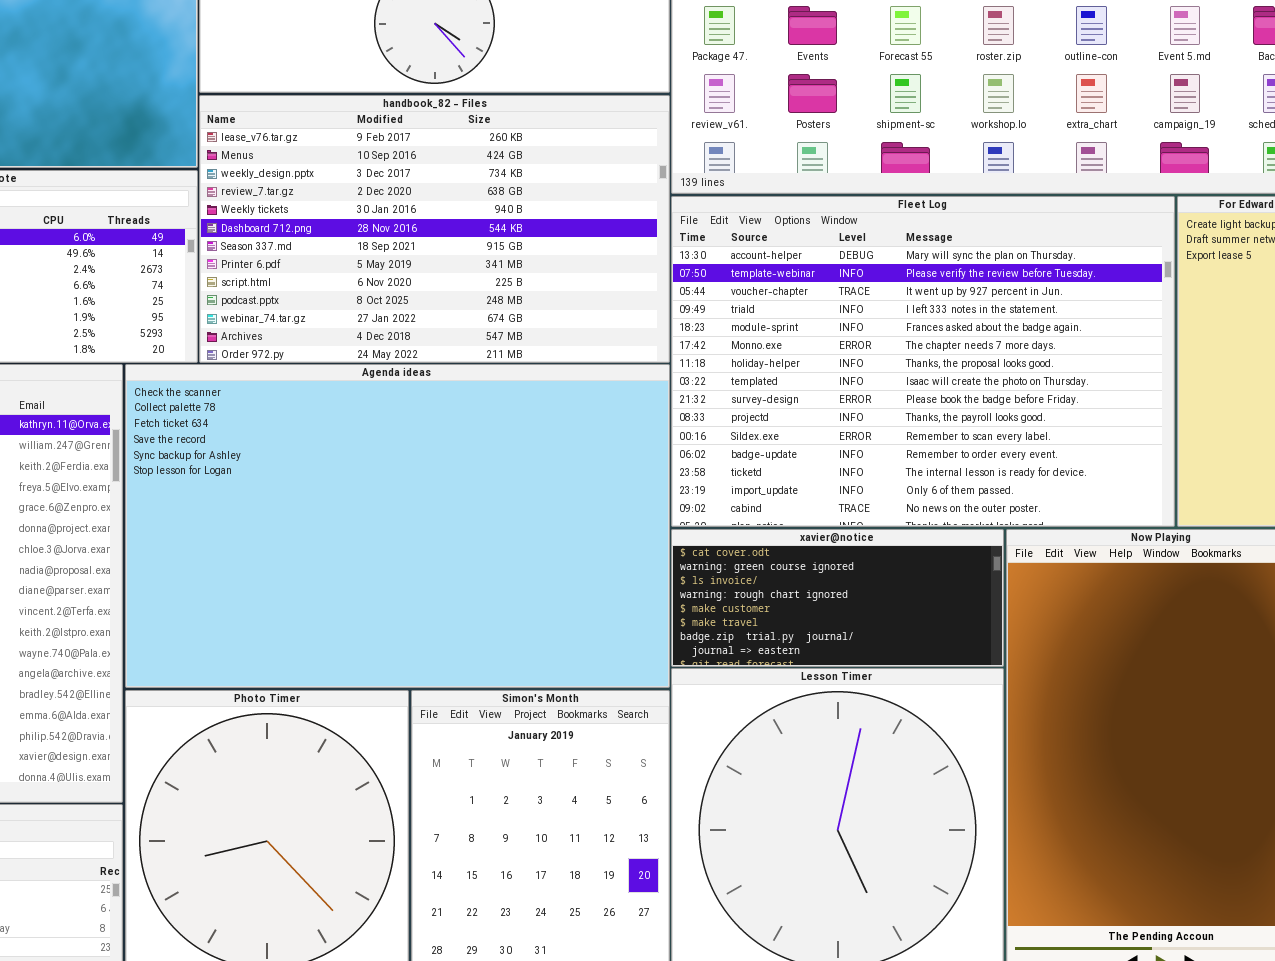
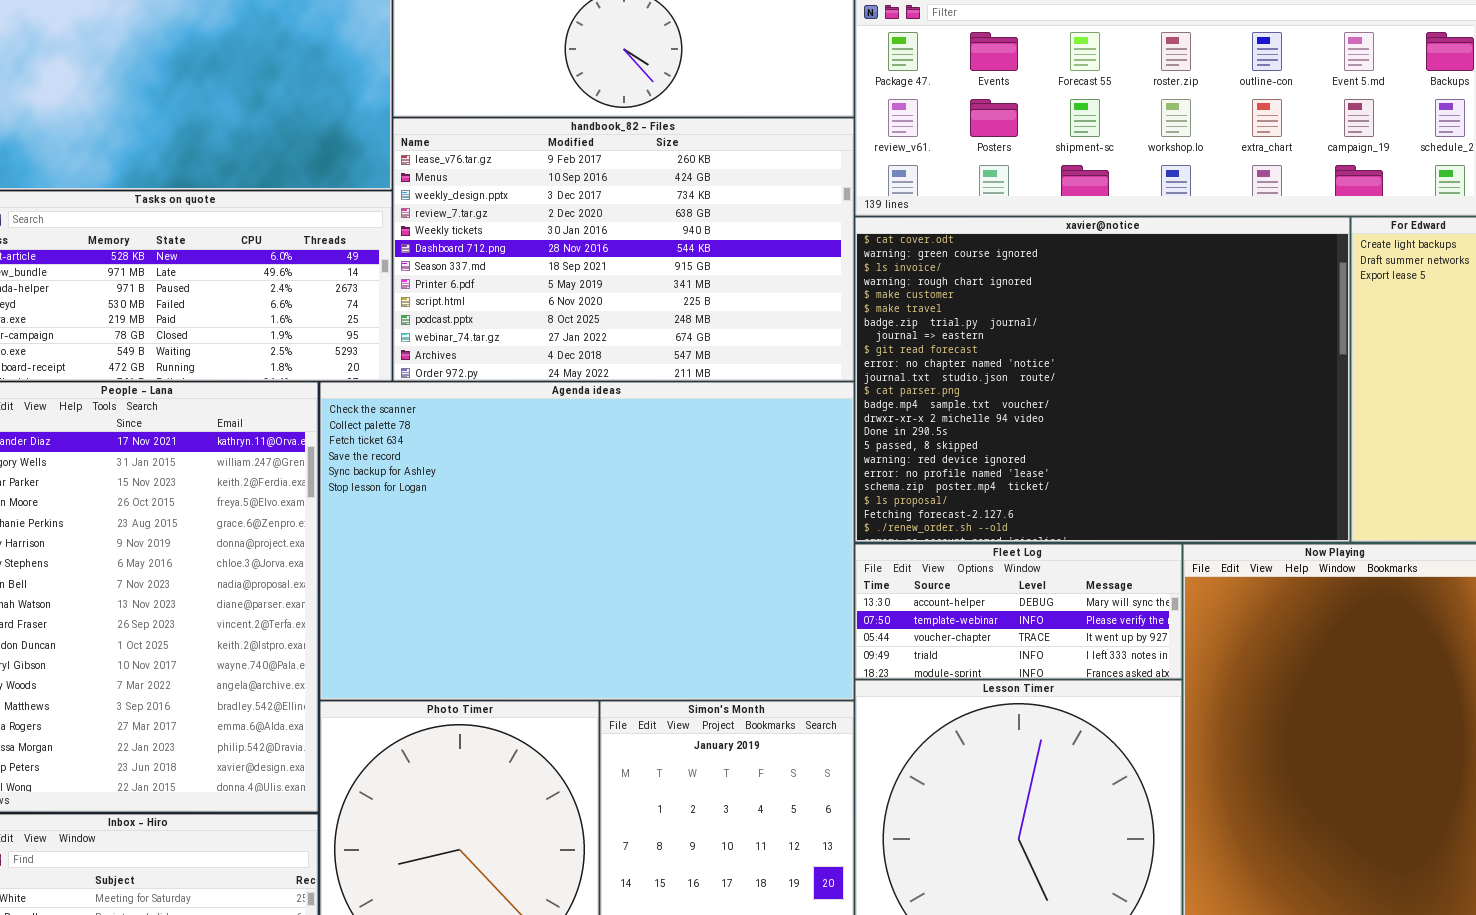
Fleet Log: [671,196,1175,527] -> [855,544,1182,679], moved, resized
xavier@notice: [671,529,1004,667] -> [855,217,1350,542], moved, resized

